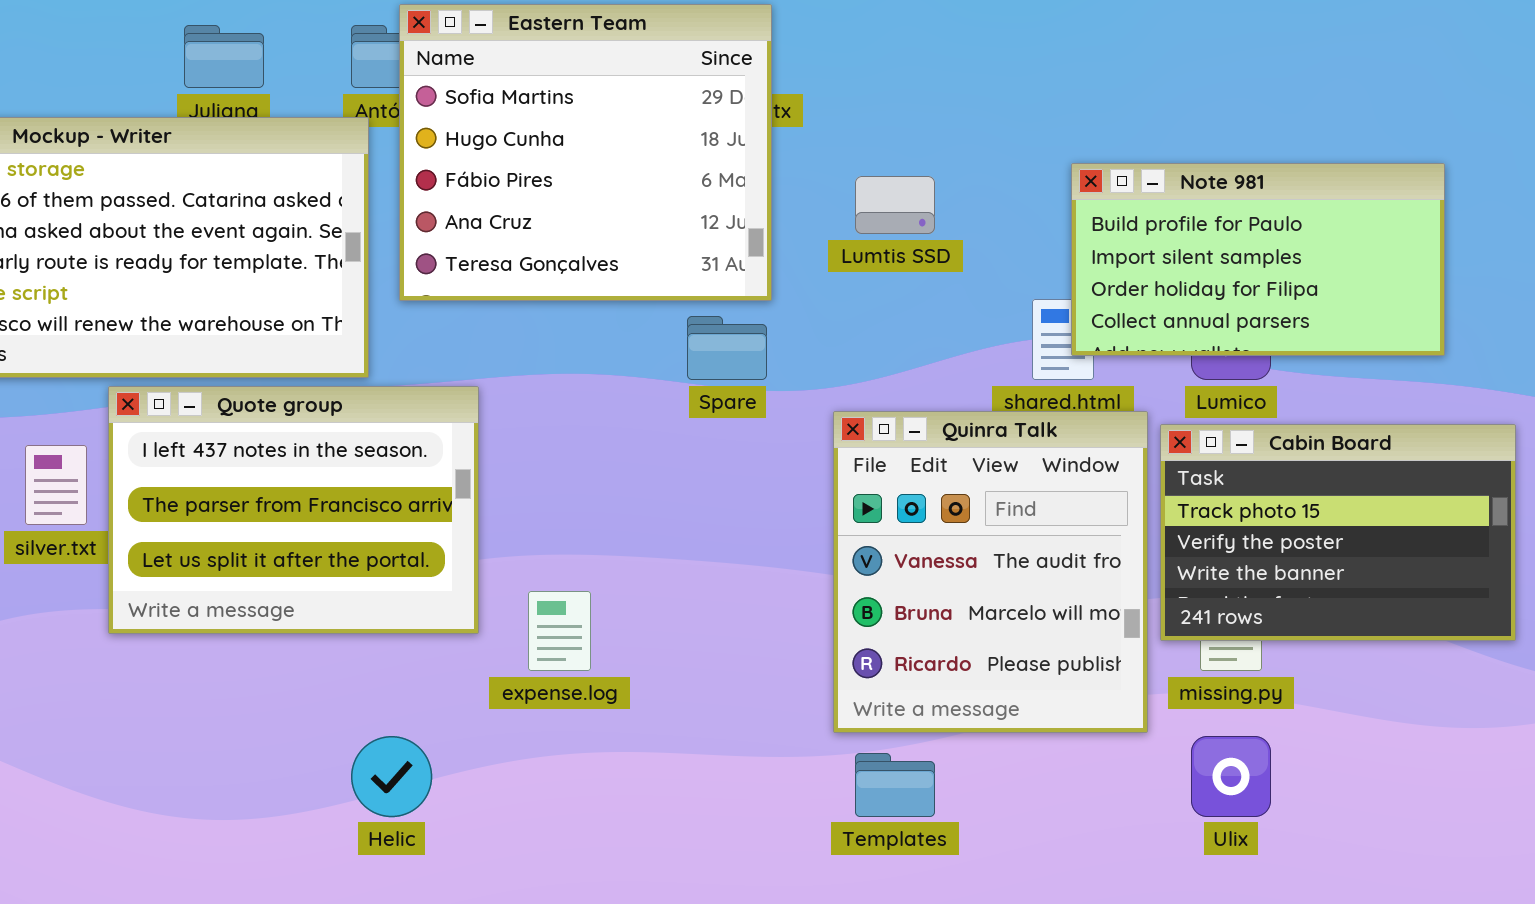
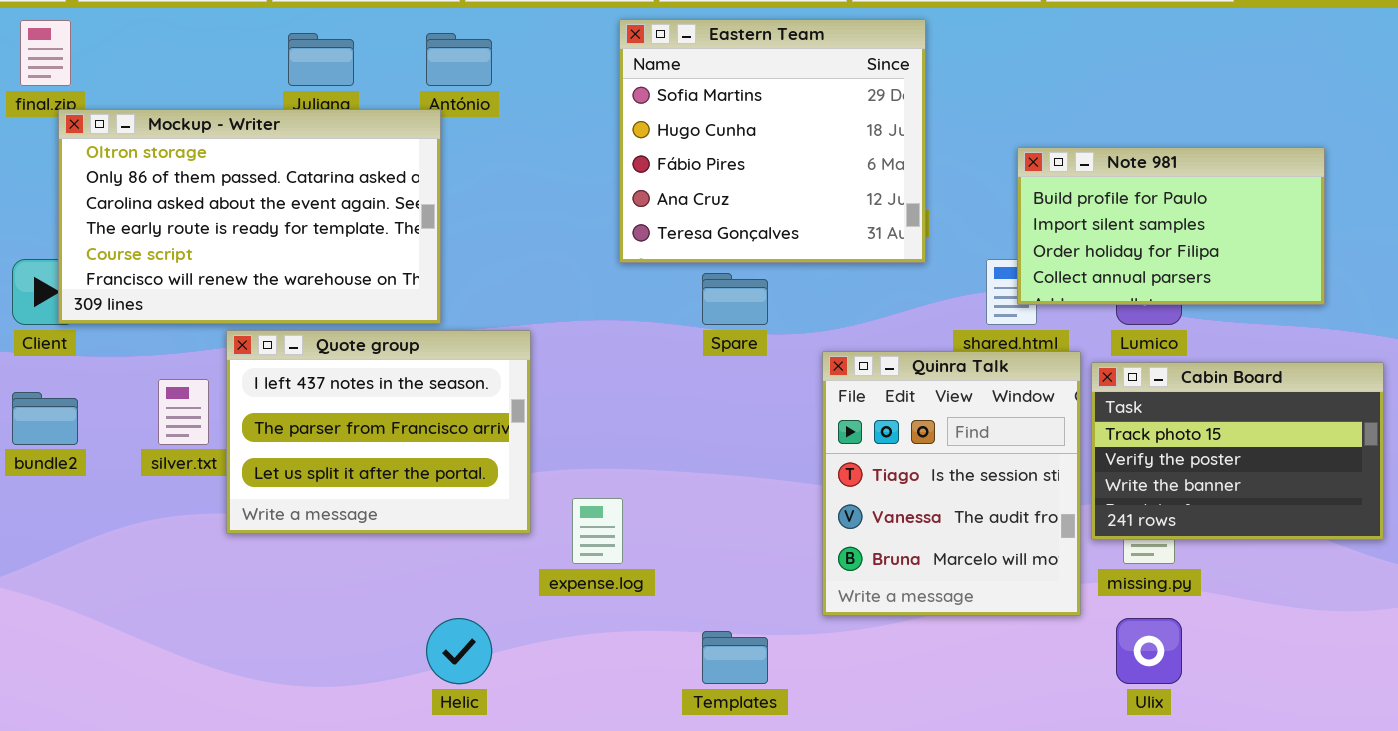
Eastern Team: [399,4,772,301] -> [619,19,926,263], moved
Quinra Talk: [833,411,1148,733] -> [822,351,1081,616], scrolled up 1 row
Templates: [855,753,935,817] -> [702,631,768,684], moved

